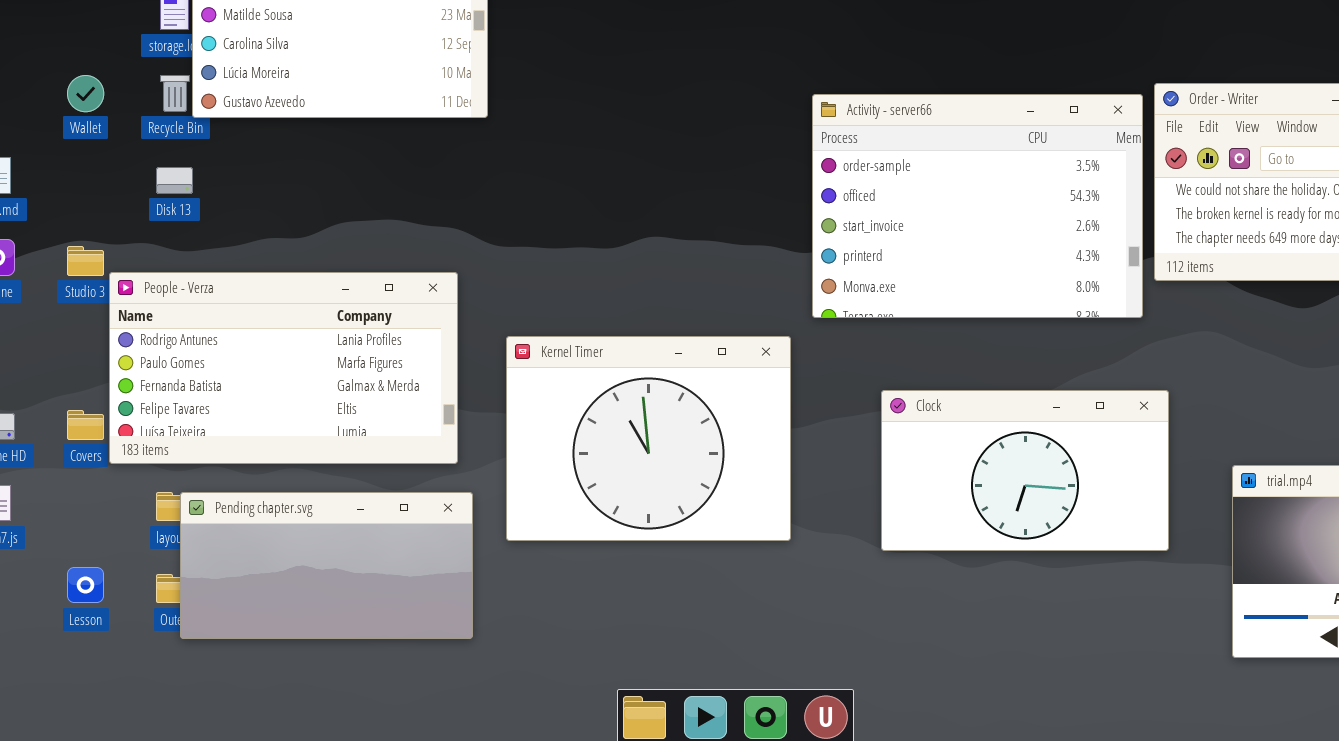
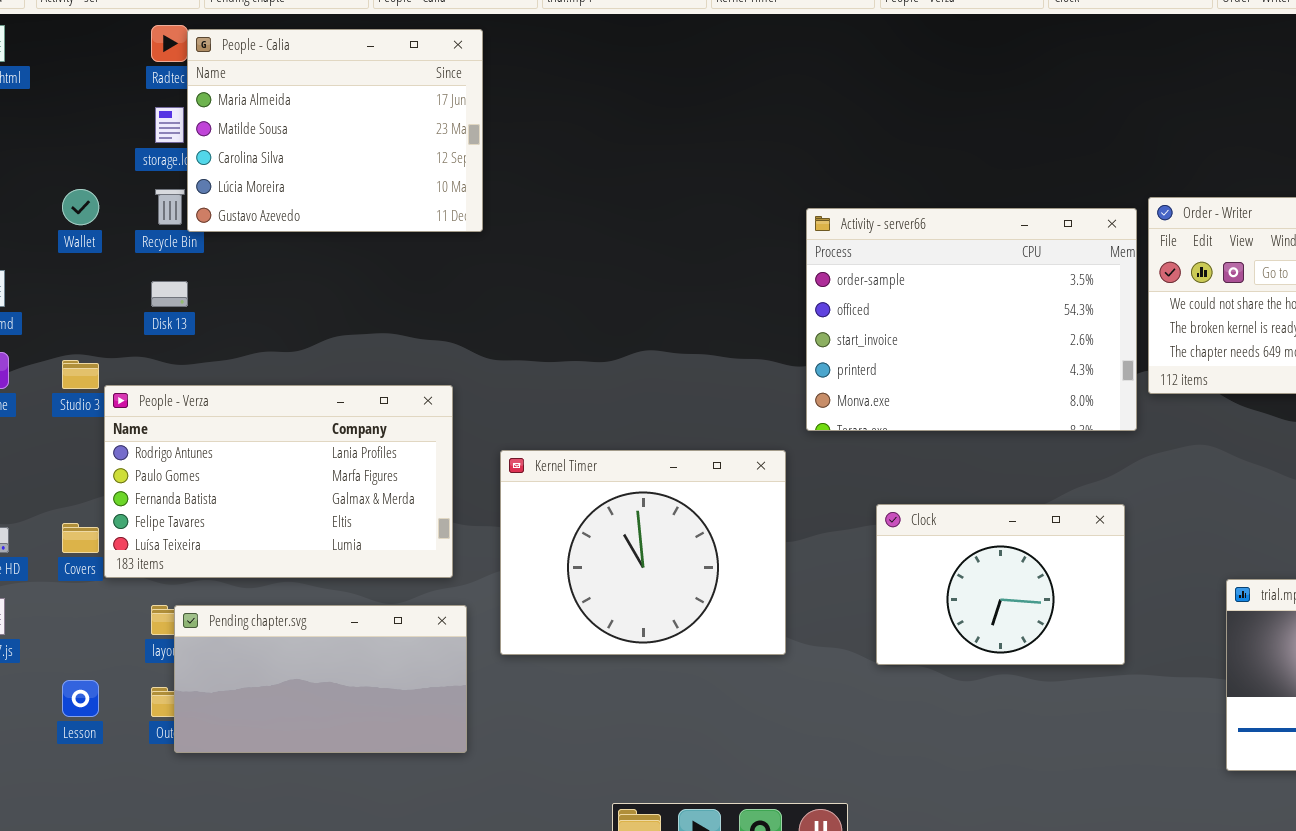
Clock: [881,390,1169,551] -> [876,504,1125,665], resized

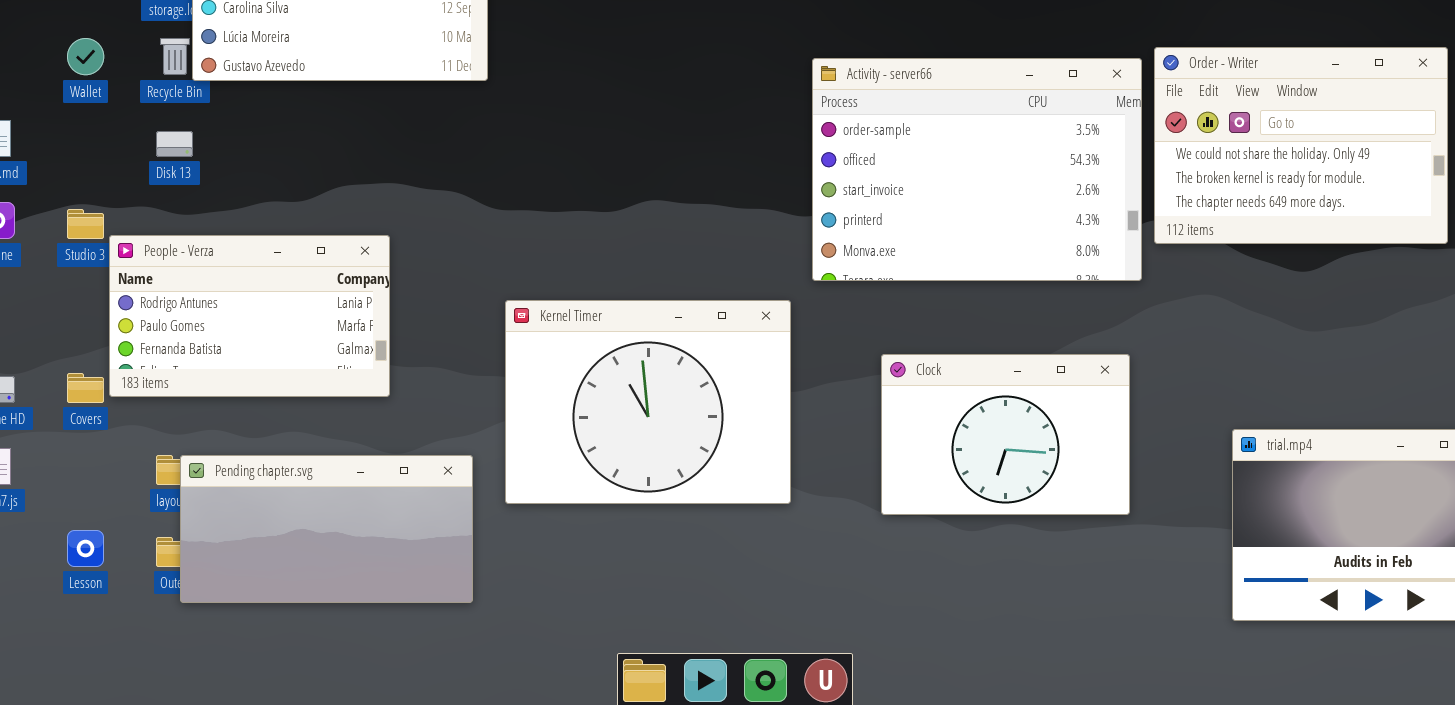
People - Verza: [104,385,453,578] -> [109,235,390,397], resized

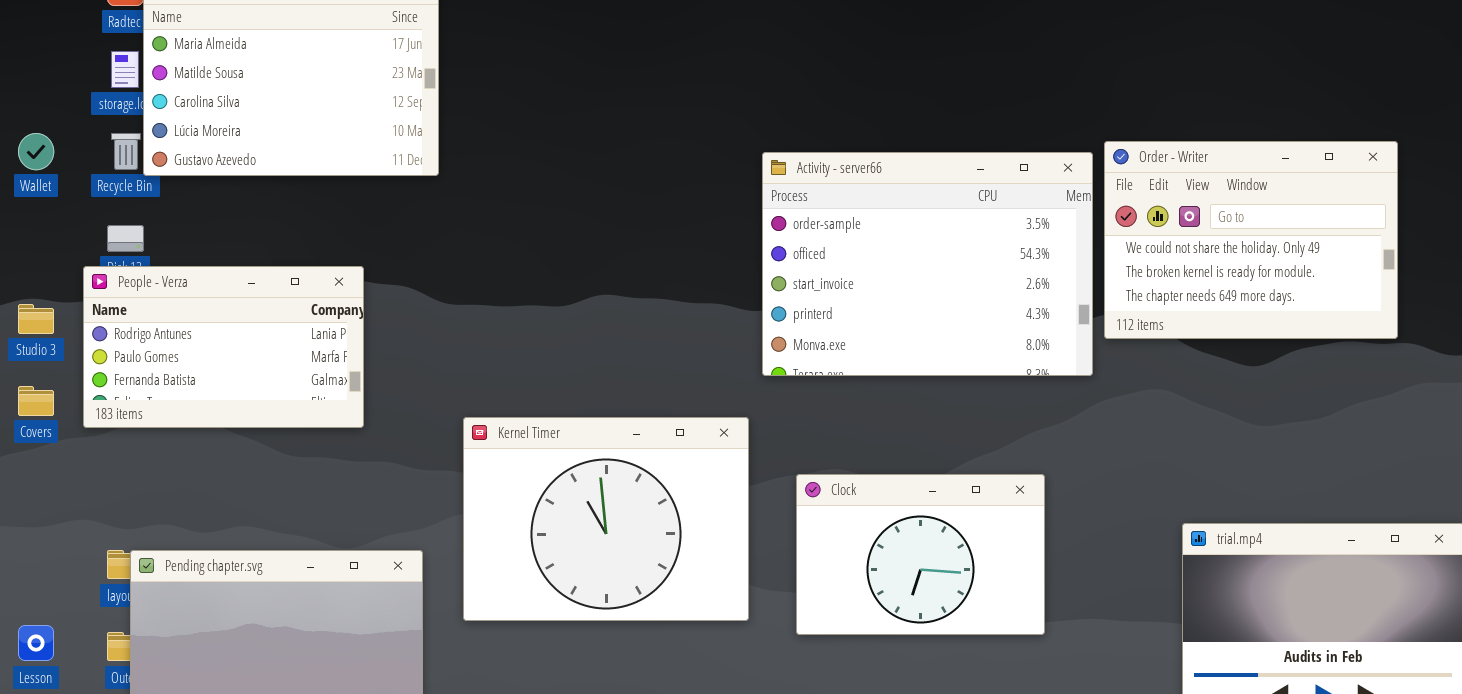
People - Verza: [109,235,390,397] -> [83,266,364,428], moved
Kernel Timer: [505,300,791,504] -> [463,417,749,621], moved
Clock: [881,354,1130,515] -> [796,474,1045,635], moved
Covers: [67,373,104,403] -> [18,386,54,416], moved

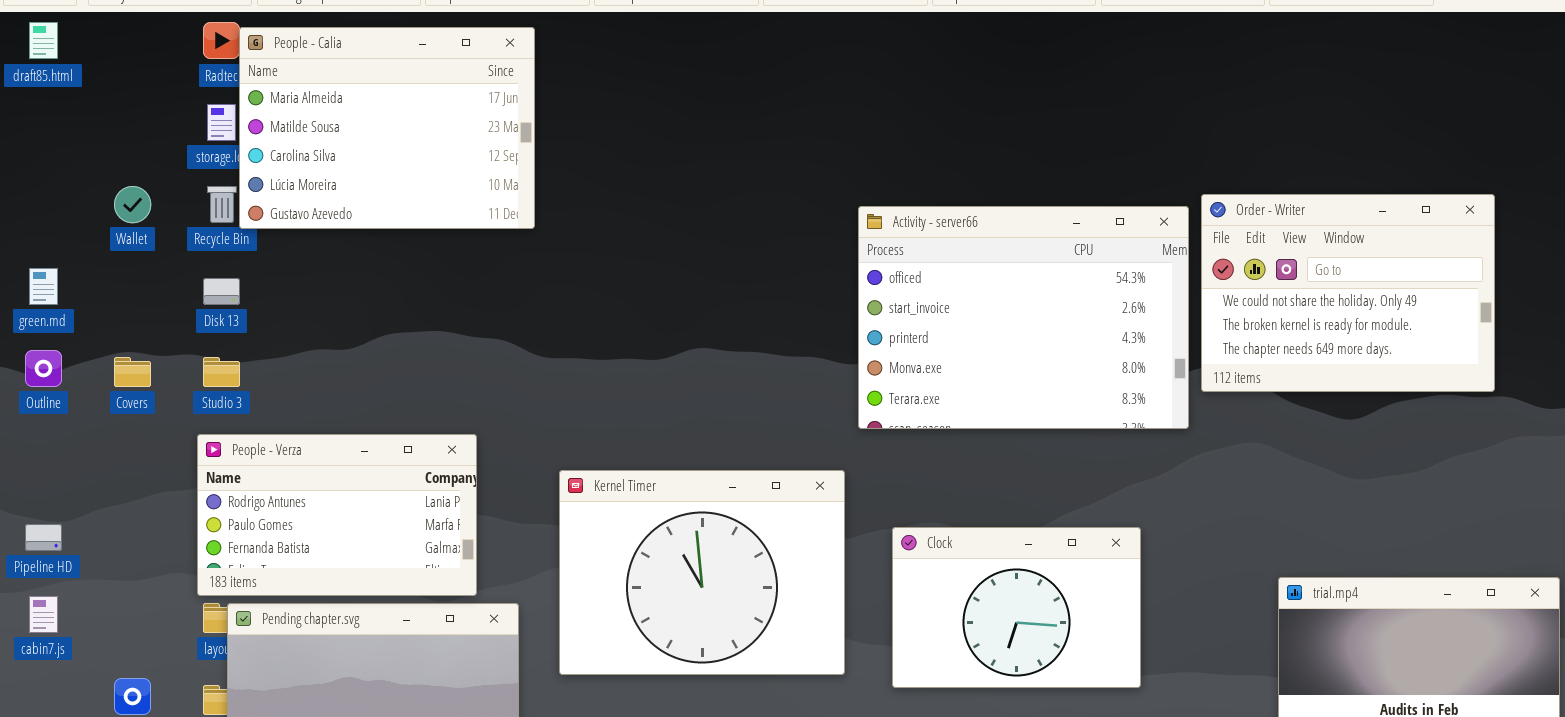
Activity - server66: [762,152,1093,376] -> [858,206,1189,429], scrolled down 1 row
People - Verza: [83,266,364,428] -> [197,434,477,596], moved
Studio 3: [18,304,54,334] -> [203,357,240,387], moved
Covers: [18,386,54,416] -> [114,357,151,387], moved

